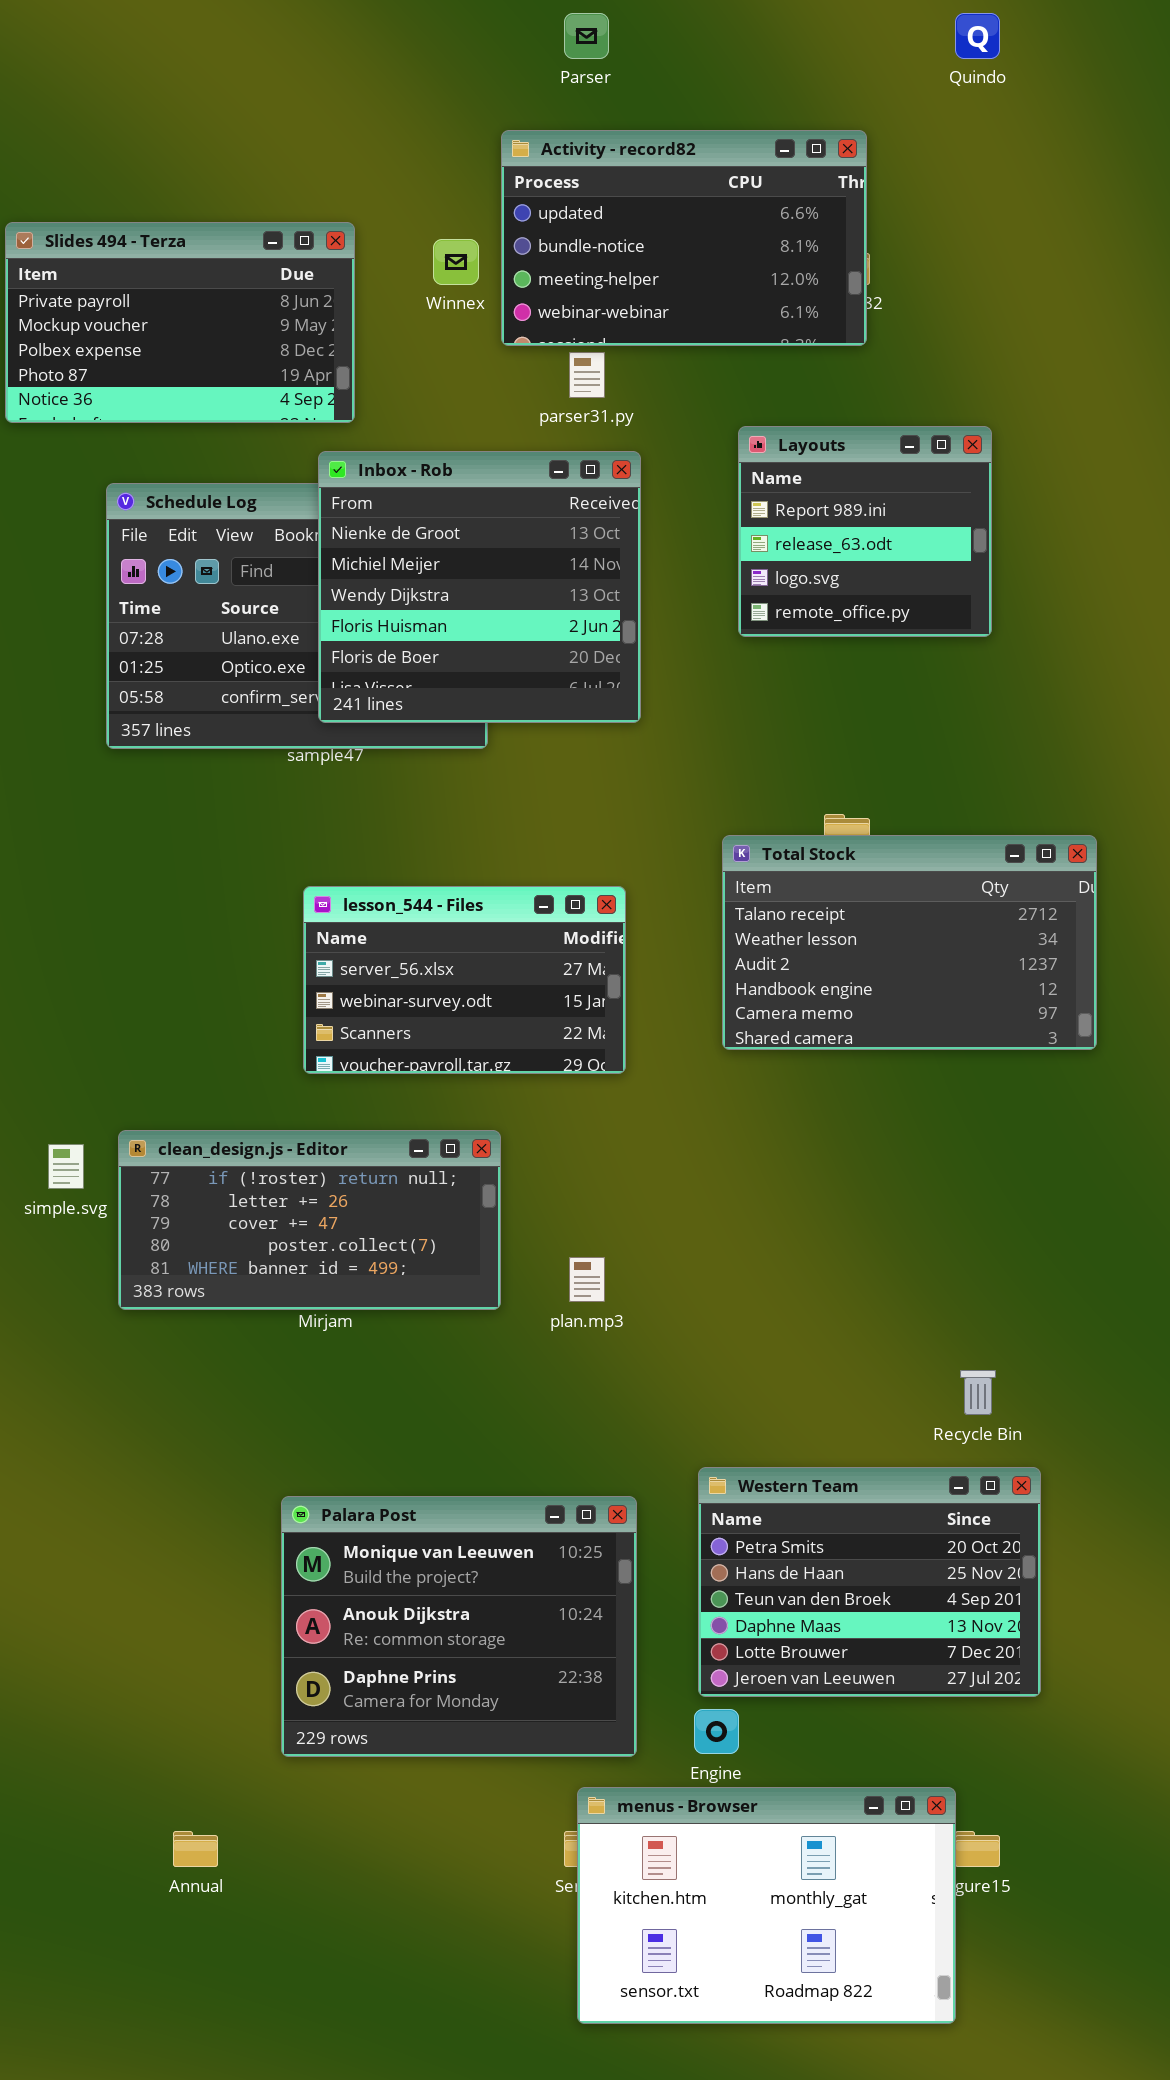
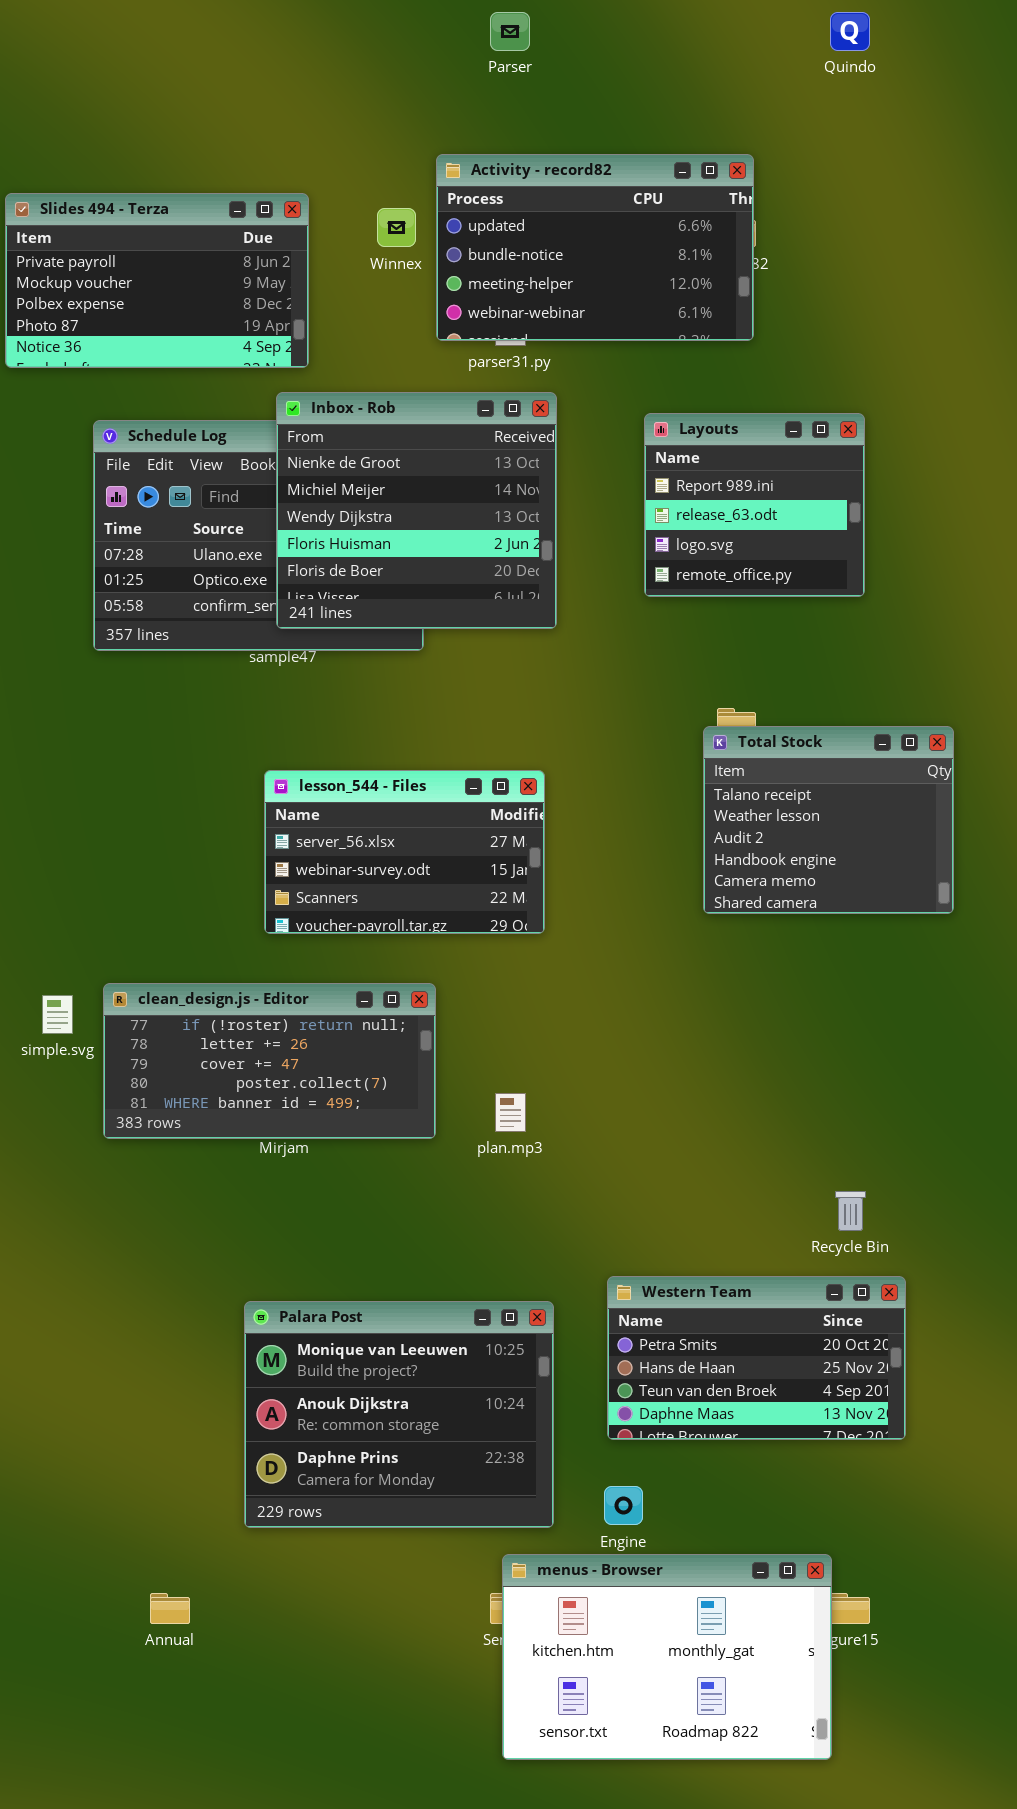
Activity - record82: [501,130,867,346] -> [436,154,754,341], moved
Layouts: [738,426,992,637] -> [644,413,865,597], moved
Total Stock: [722,835,1097,1050] -> [703,726,954,914], resized
Western Team: [698,1467,1041,1697] -> [607,1276,906,1440], resized

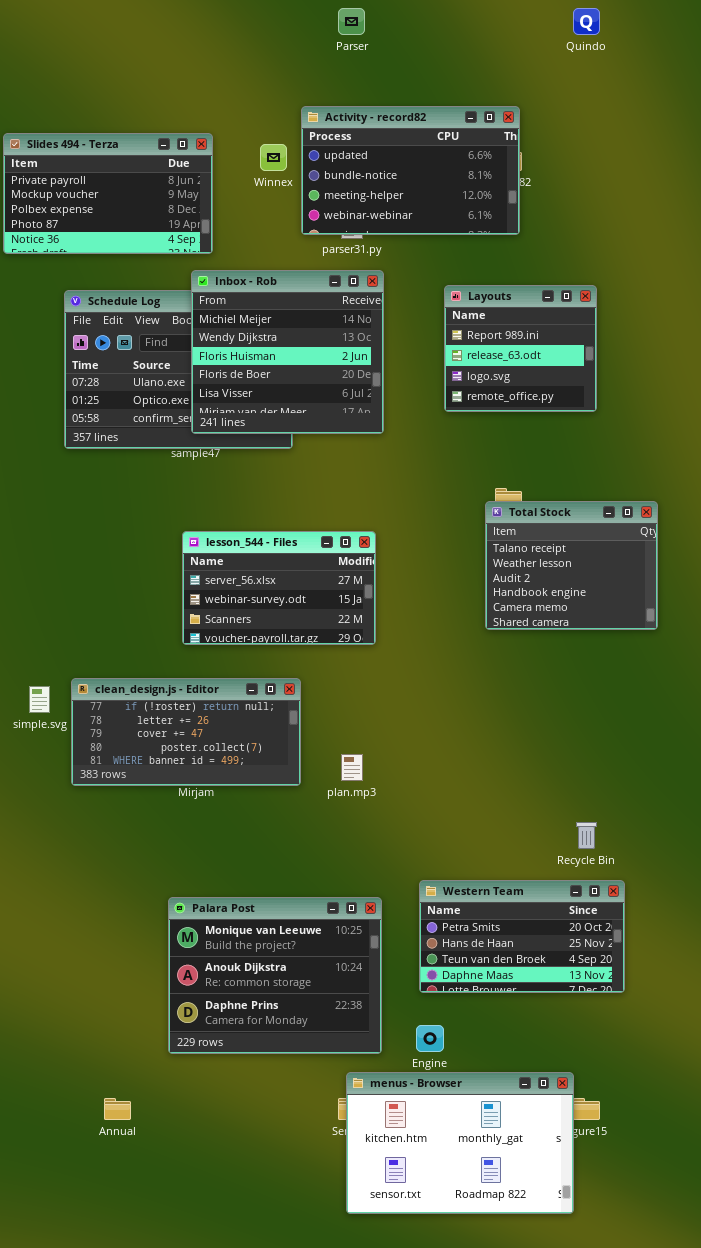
Inbox - Rob: [276,392,557,629] -> [191,270,384,434], scrolled down 1 row

